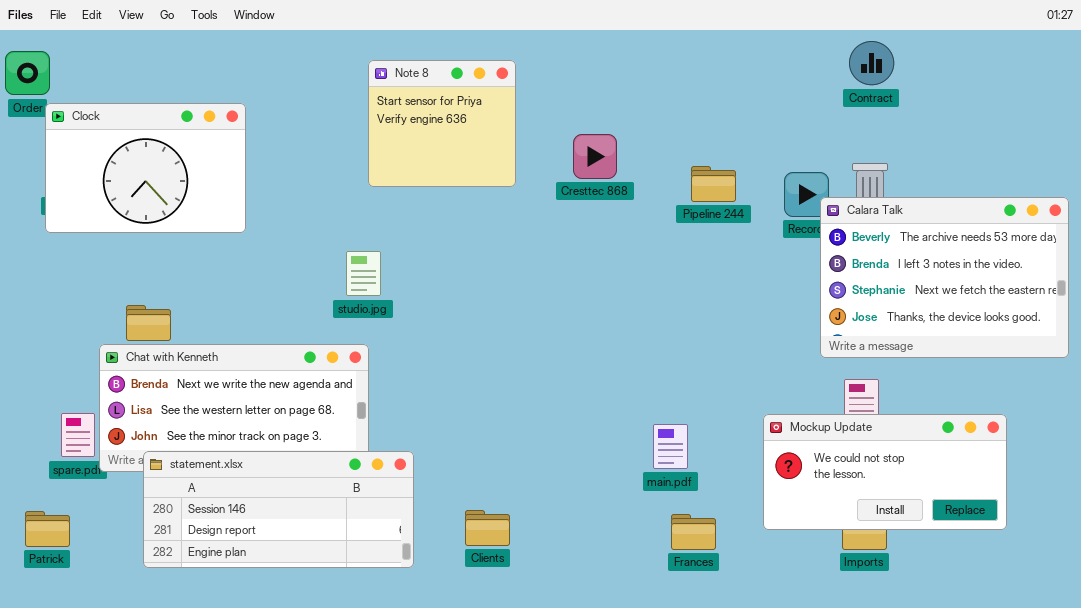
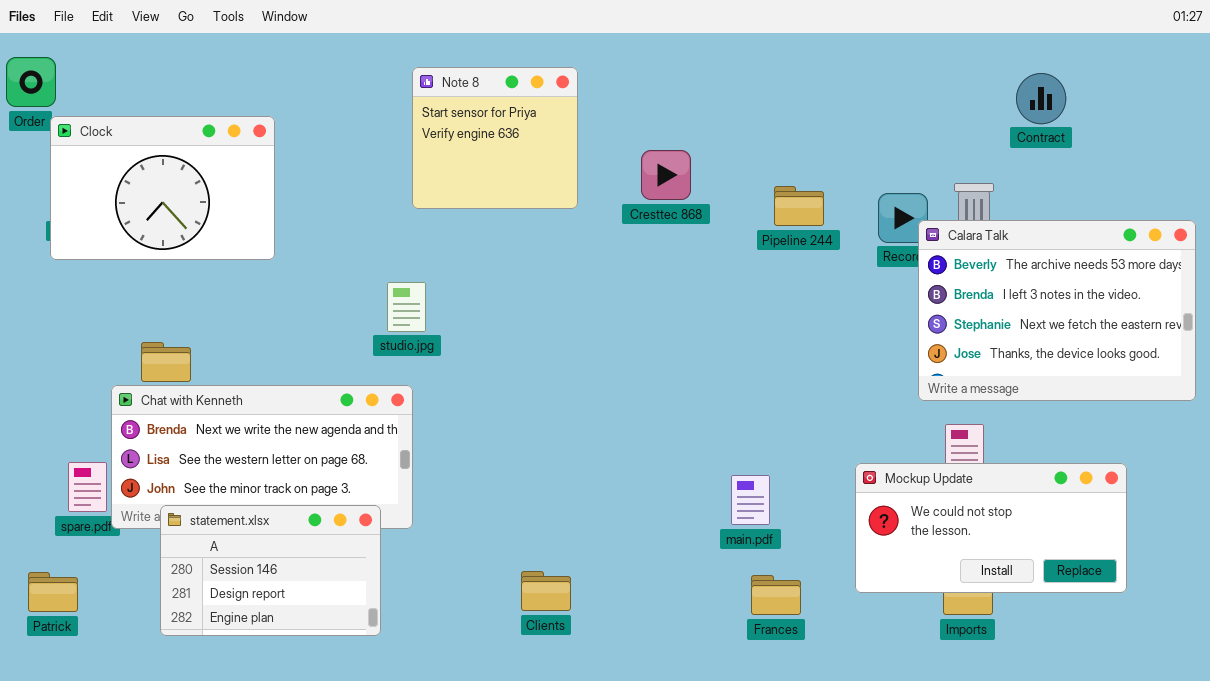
Contract: [849,41,894,85] -> [1016,73,1066,124], moved
statement.xlsx: [143,451,414,568] -> [160,505,381,636], resized

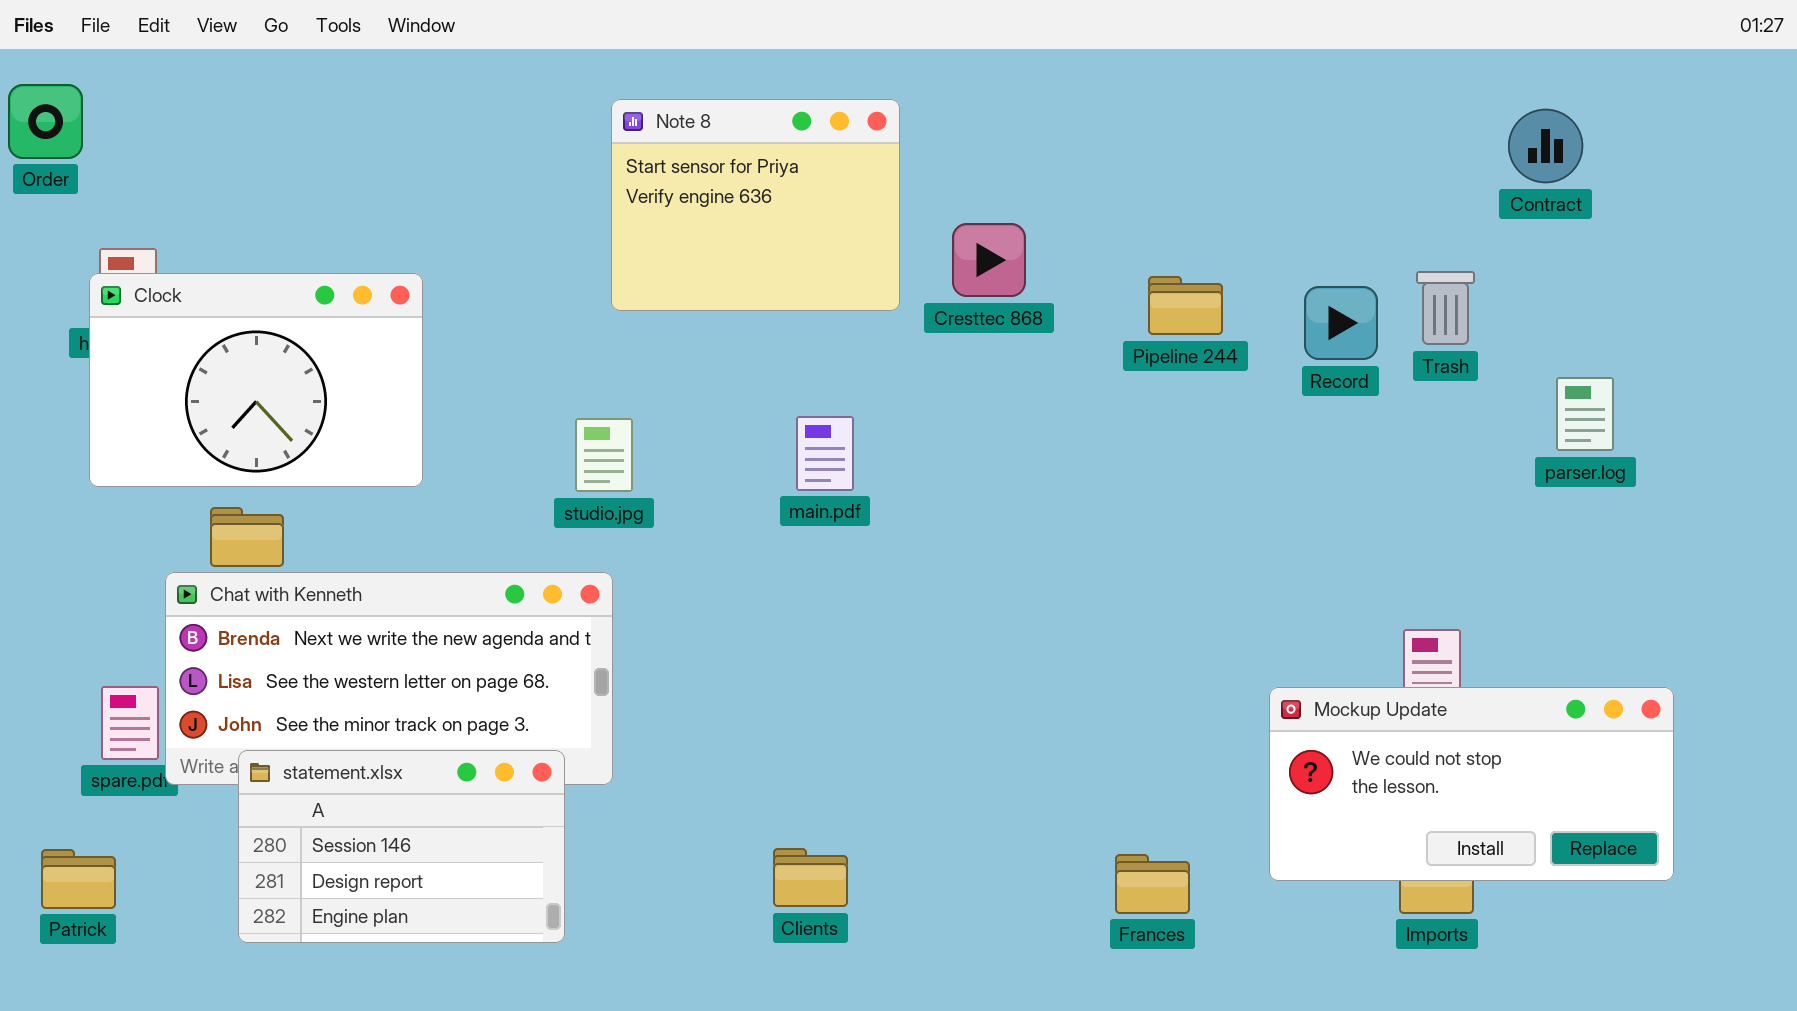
Note 8: [412,67,578,209] -> [611,99,900,311], resized
Clock: [50,116,275,260] -> [89,273,423,487], moved
Calara Talk: [918,220,1196,401] -> none, closed
main.pdf: [731,475,770,525] -> [796,416,854,491], moved

